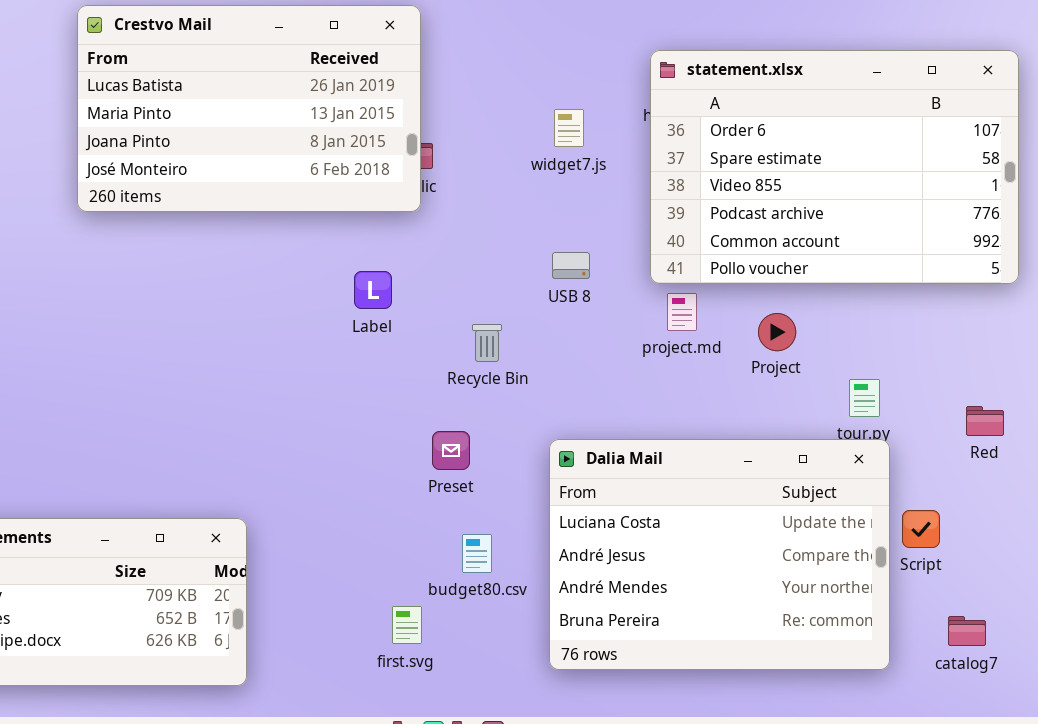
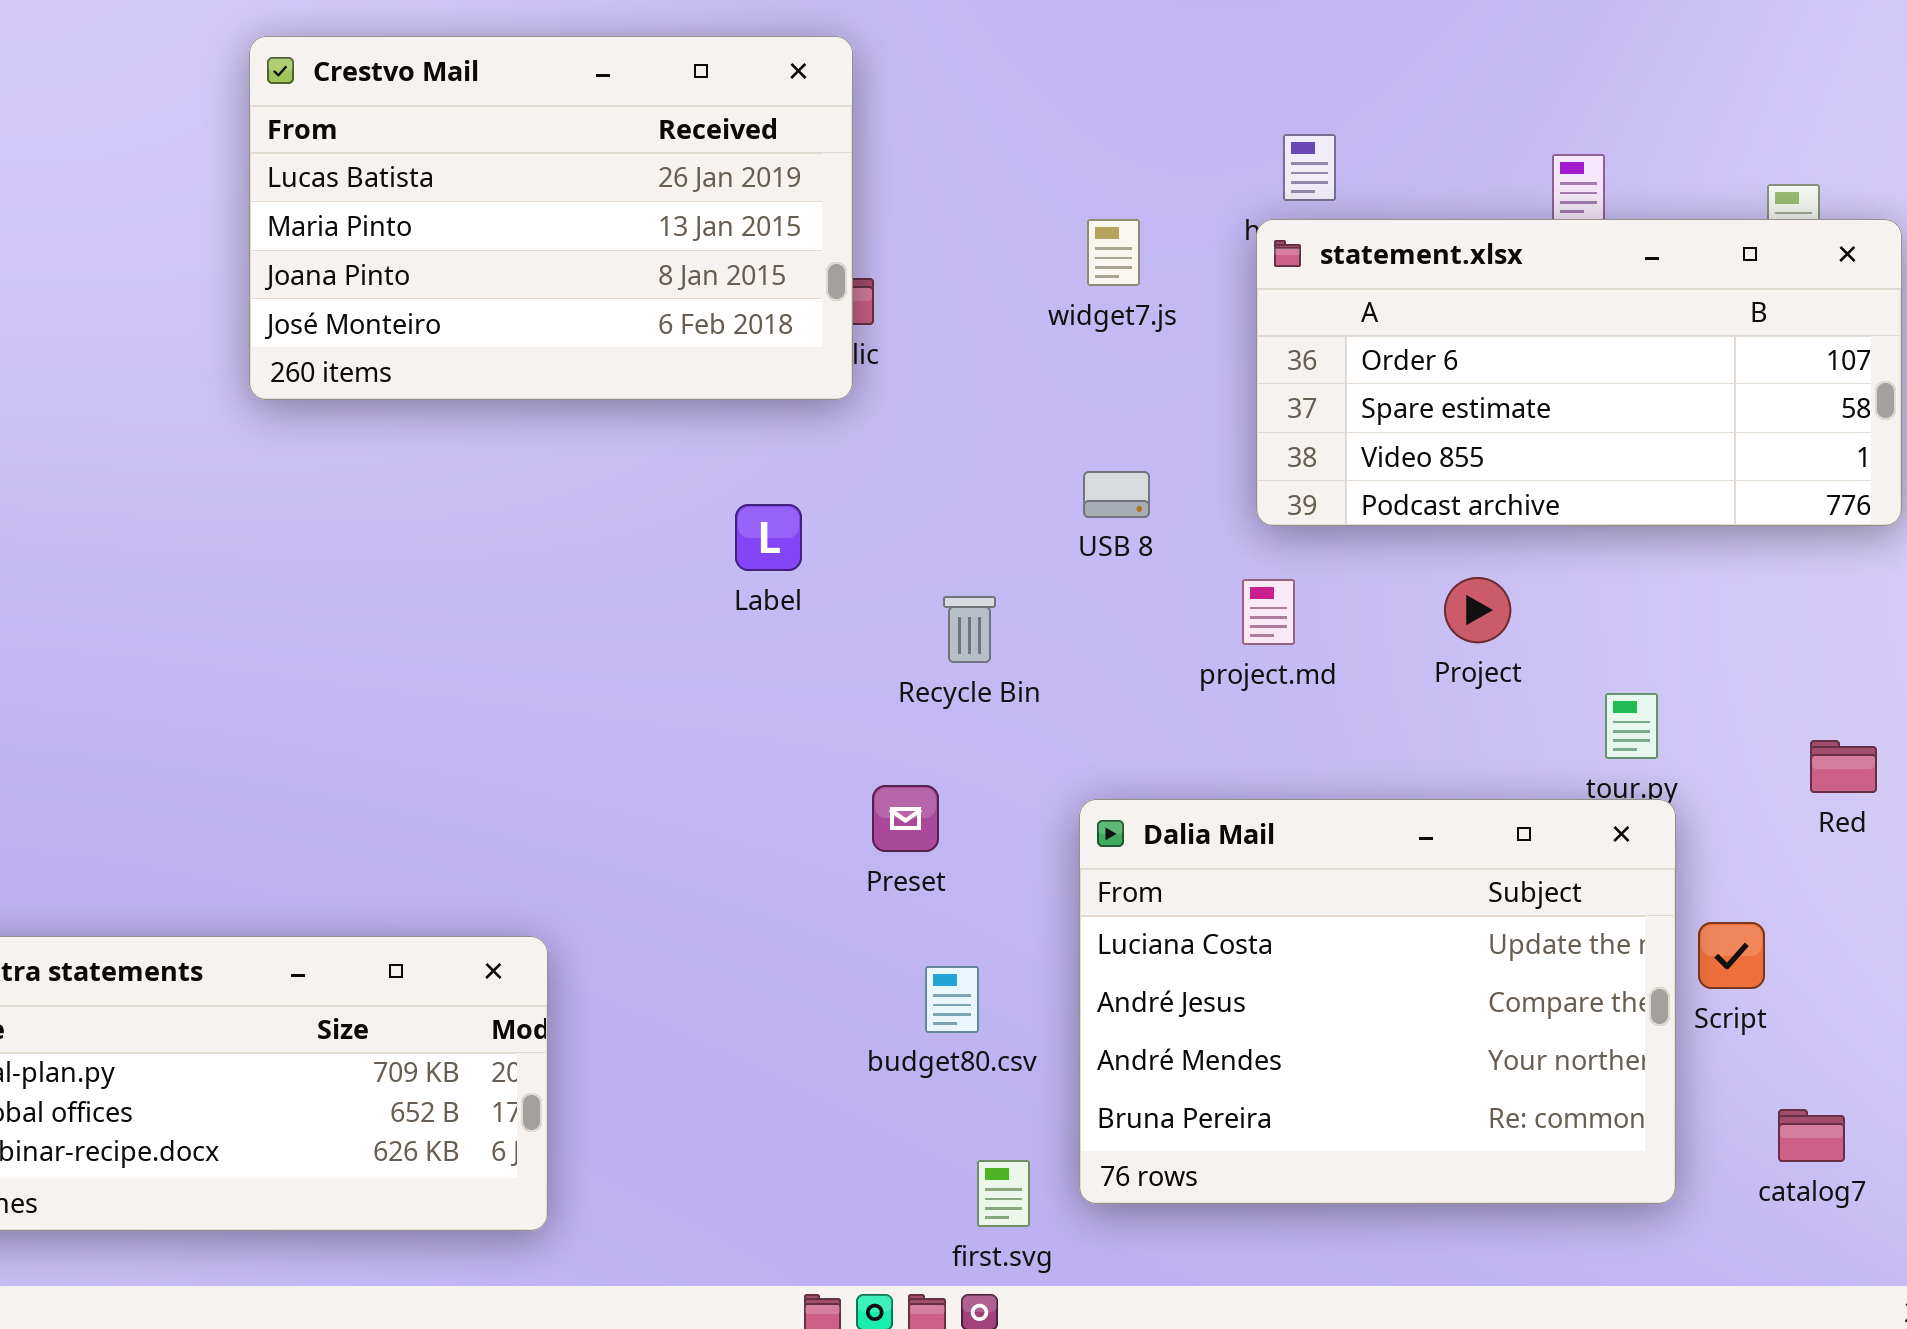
statement.xlsx: [650,50,1019,284] -> [1256,219,1902,526], resized
project.md: [667,293,697,331] -> [1242,579,1295,645], moved
first.svg: [392,606,422,644] -> [977,1160,1030,1227], moved

